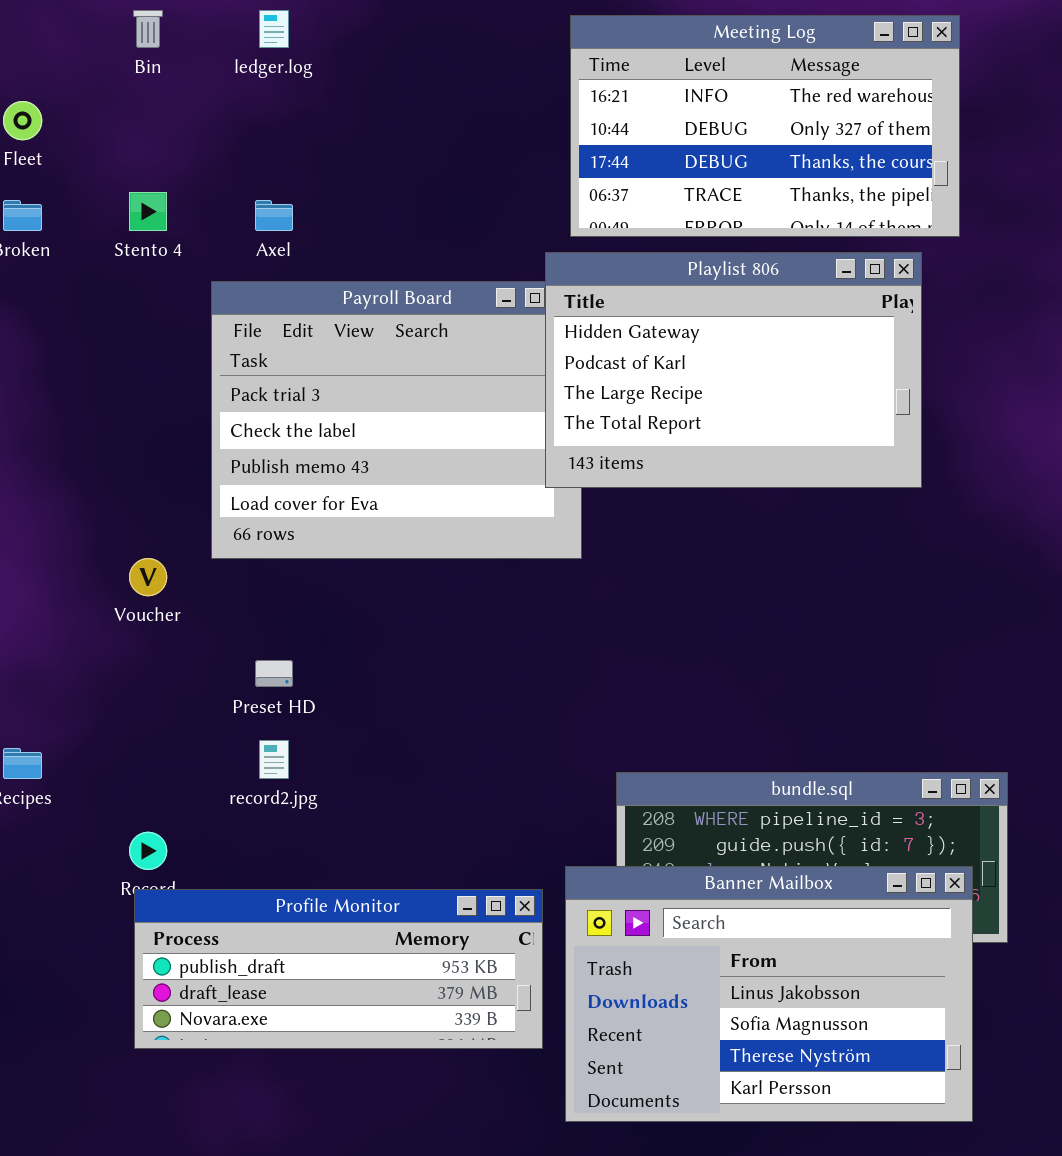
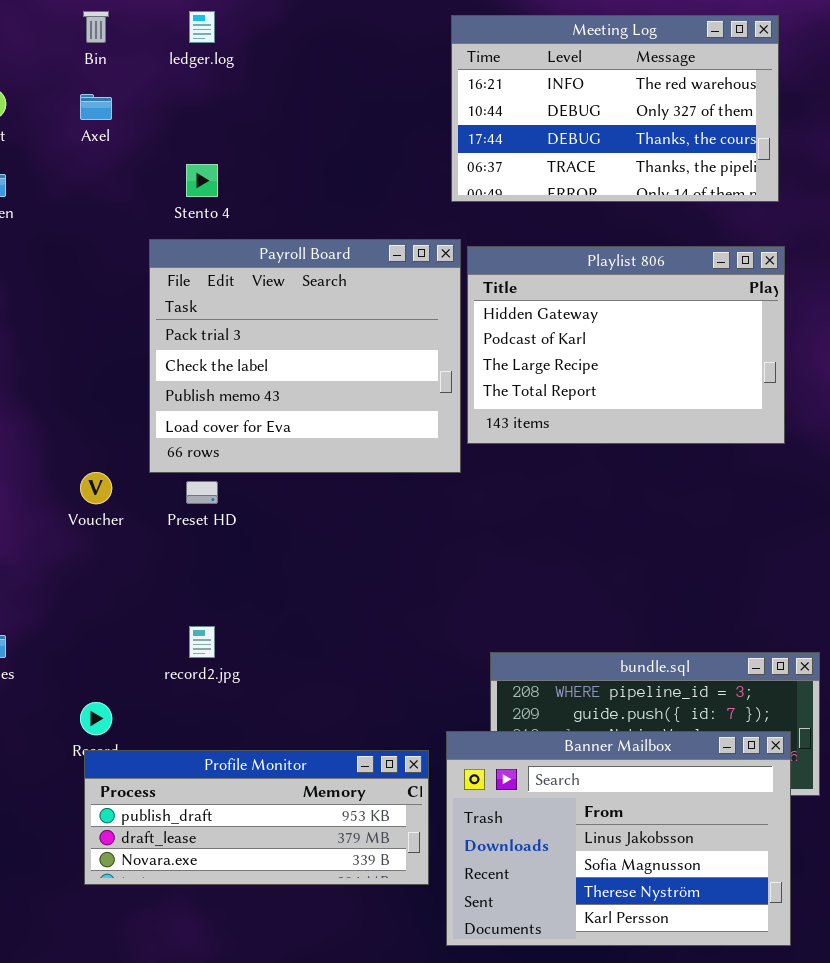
Stento 4: [129,192,167,231] -> [186,164,218,197], moved
Axel: [255,200,293,231] -> [80,94,112,120], moved
Playlist 806: [545,252,922,488] -> [467,246,785,444], moved
Preset HD: [255,660,293,687] -> [186,481,218,504], moved

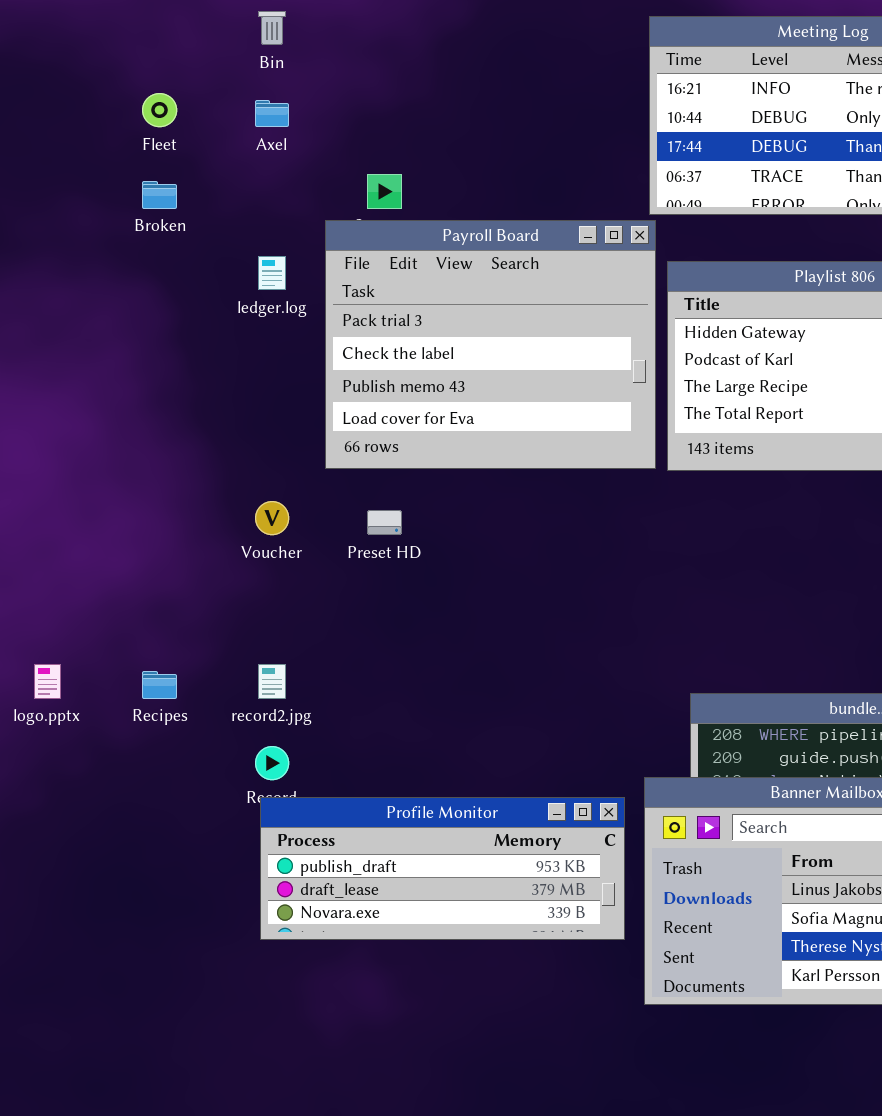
ledger.log: [189,11,215,43] -> [258,256,286,290], moved
Payroll Board: [149,239,461,473] -> [325,220,656,469], moved
record2.jpg: [189,626,215,658] -> [258,664,286,699], moved

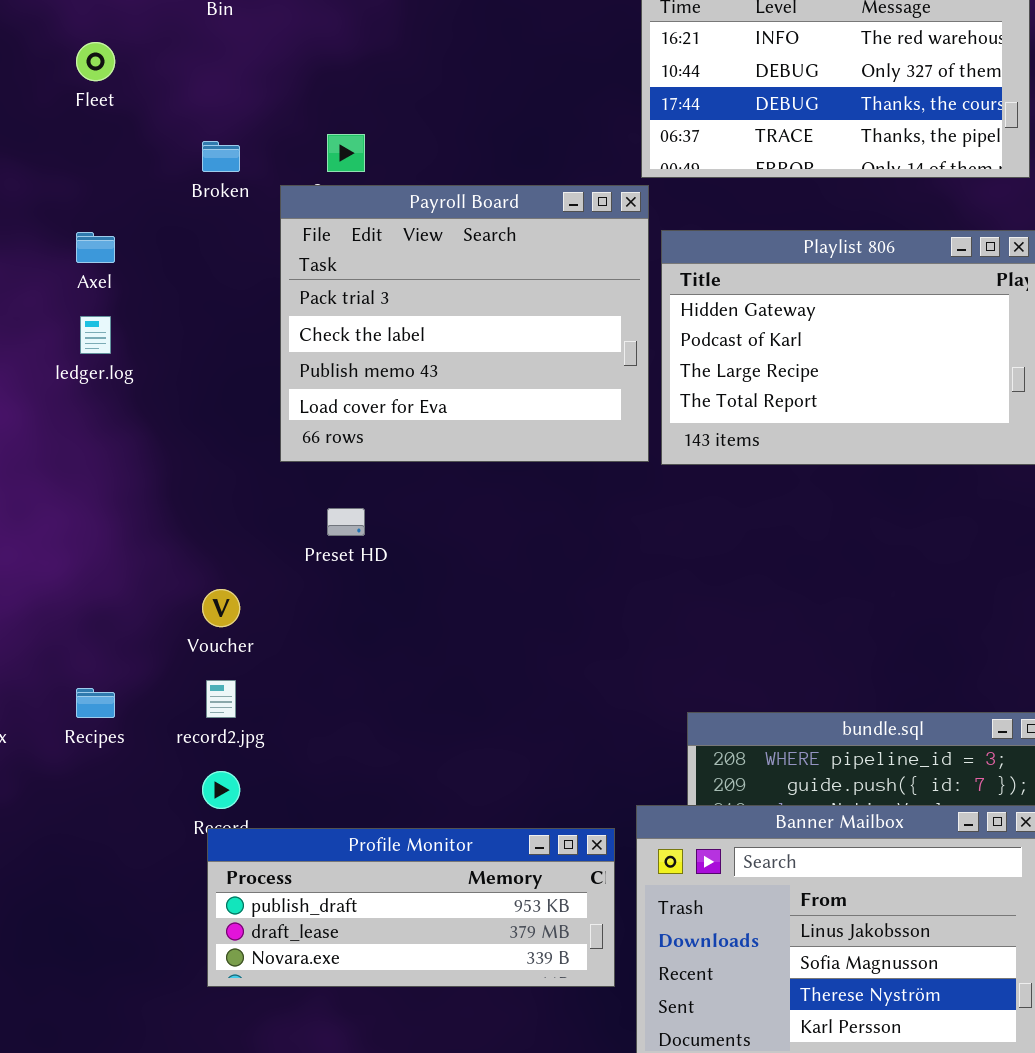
Axel: [255,100,289,127] -> [76,232,115,263], moved
Broken: [142,181,177,209] -> [202,141,240,172], moved
ledger.log: [258,256,286,290] -> [80,316,111,354], moved
Voucher: [255,501,289,535] -> [202,589,240,627], moved

